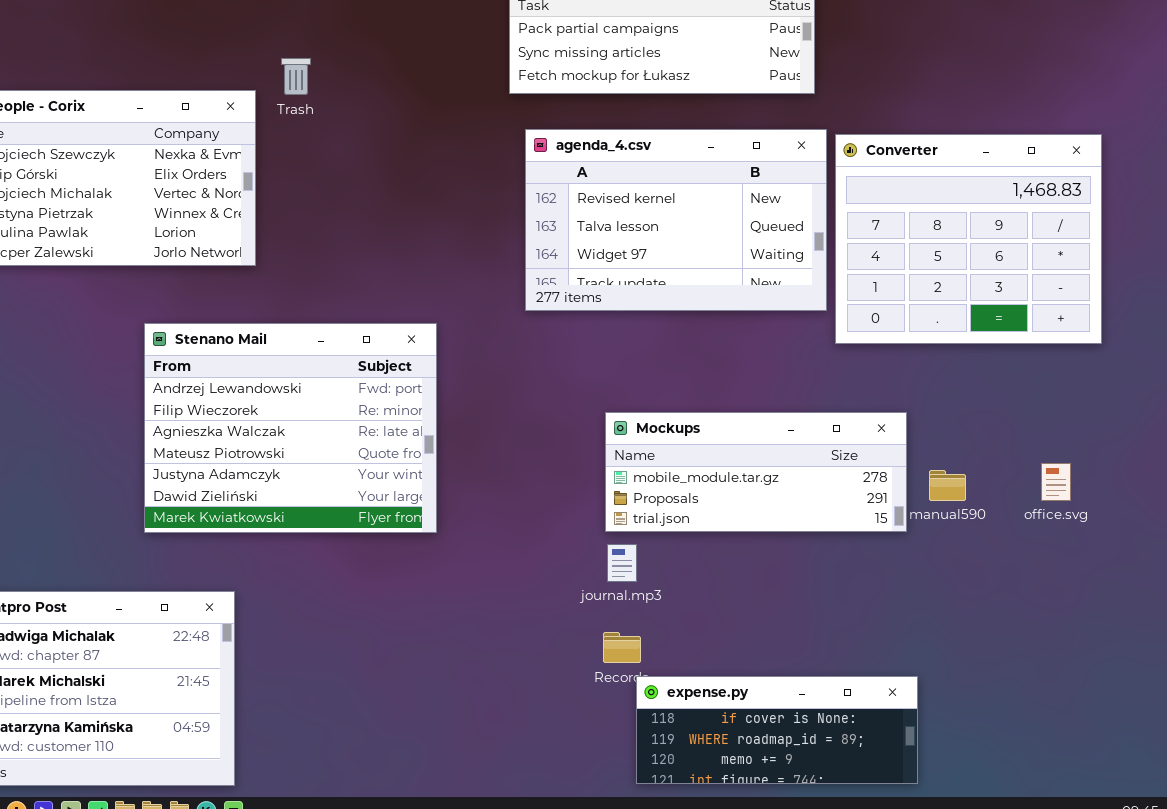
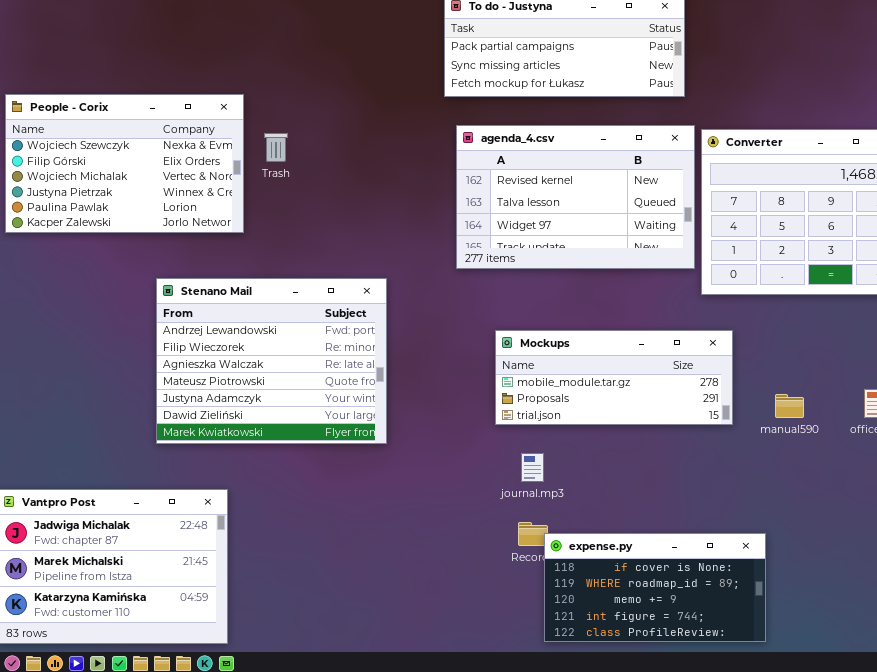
Trash: [281,58,311,95] -> [264,133,288,162], moved
Mockups: [605,412,907,532] -> [495,330,733,425], moved
expense.py: [636,676,918,784] -> [544,533,766,642], resized

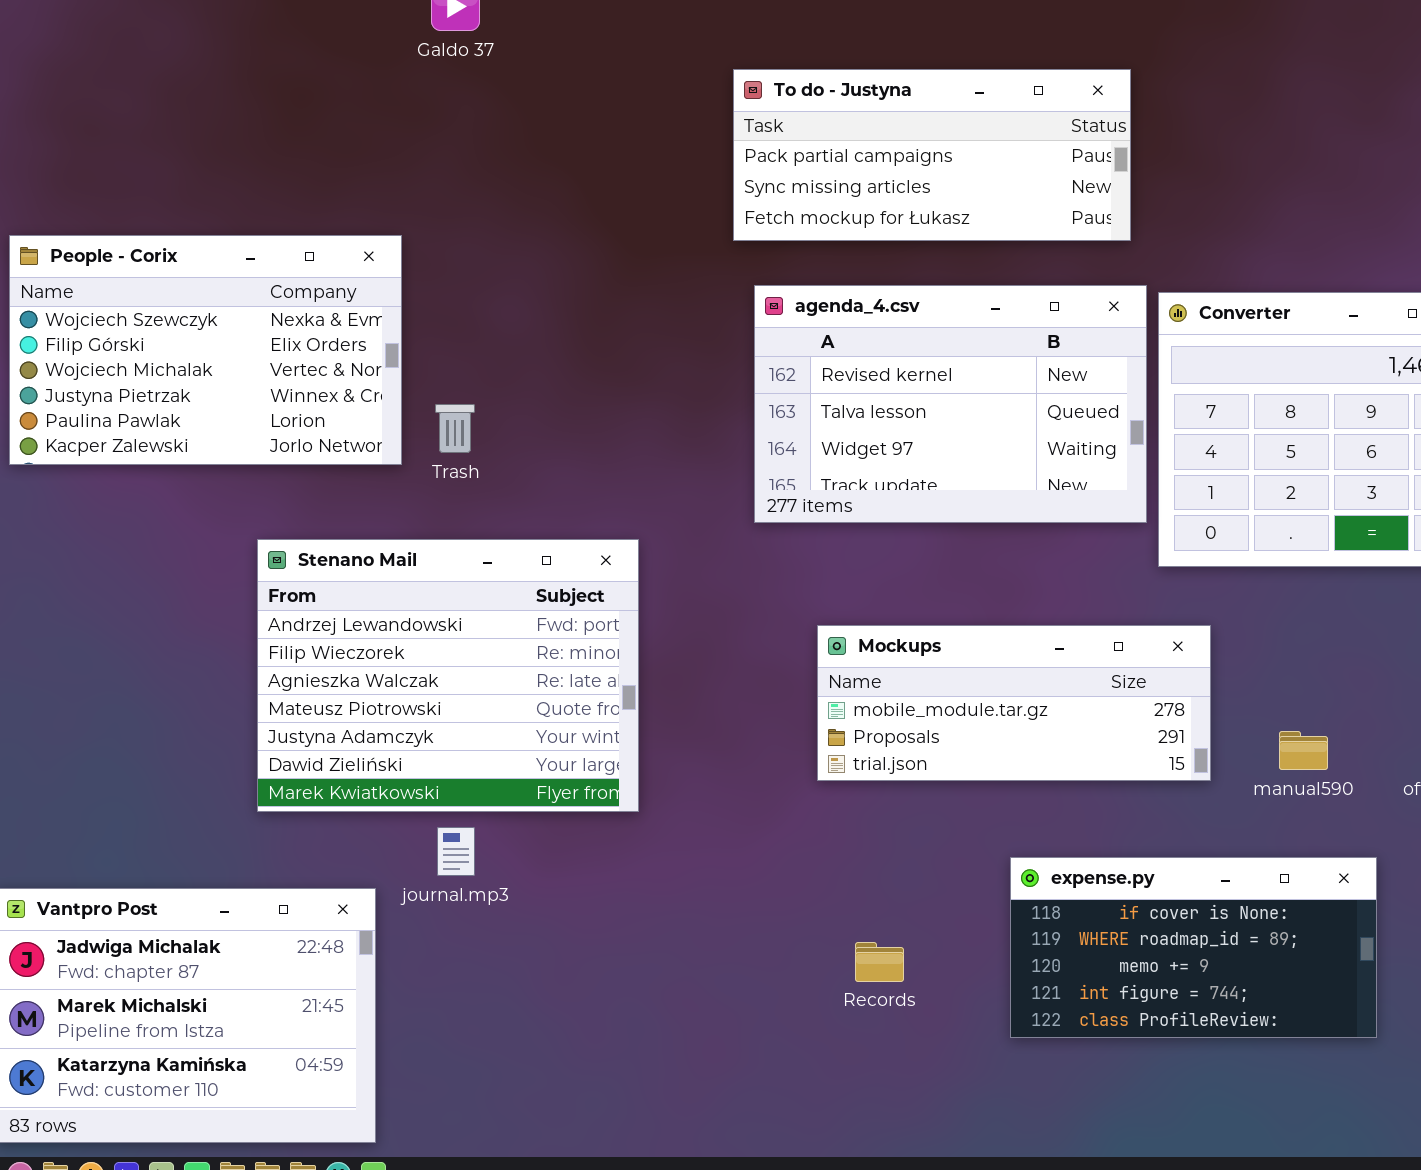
Trash: [264,133,288,162] -> [435,404,475,453], moved
journal.mp3: [521,453,544,482] -> [437,827,475,876], moved
expense.py: [544,533,766,642] -> [1010,857,1377,1038], moved

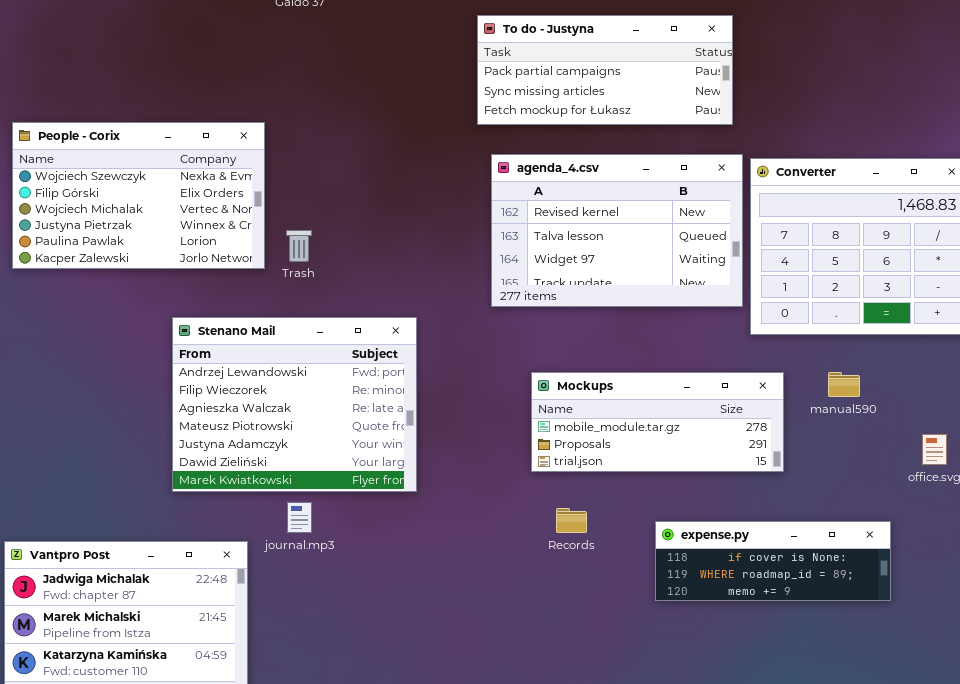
manual590: [1279,731,1328,770] -> [828,372,860,397], moved
expense.py: [1010,857,1377,1038] -> [655,521,891,601], resized
Records: [855,942,904,982] -> [556,508,587,533], moved

